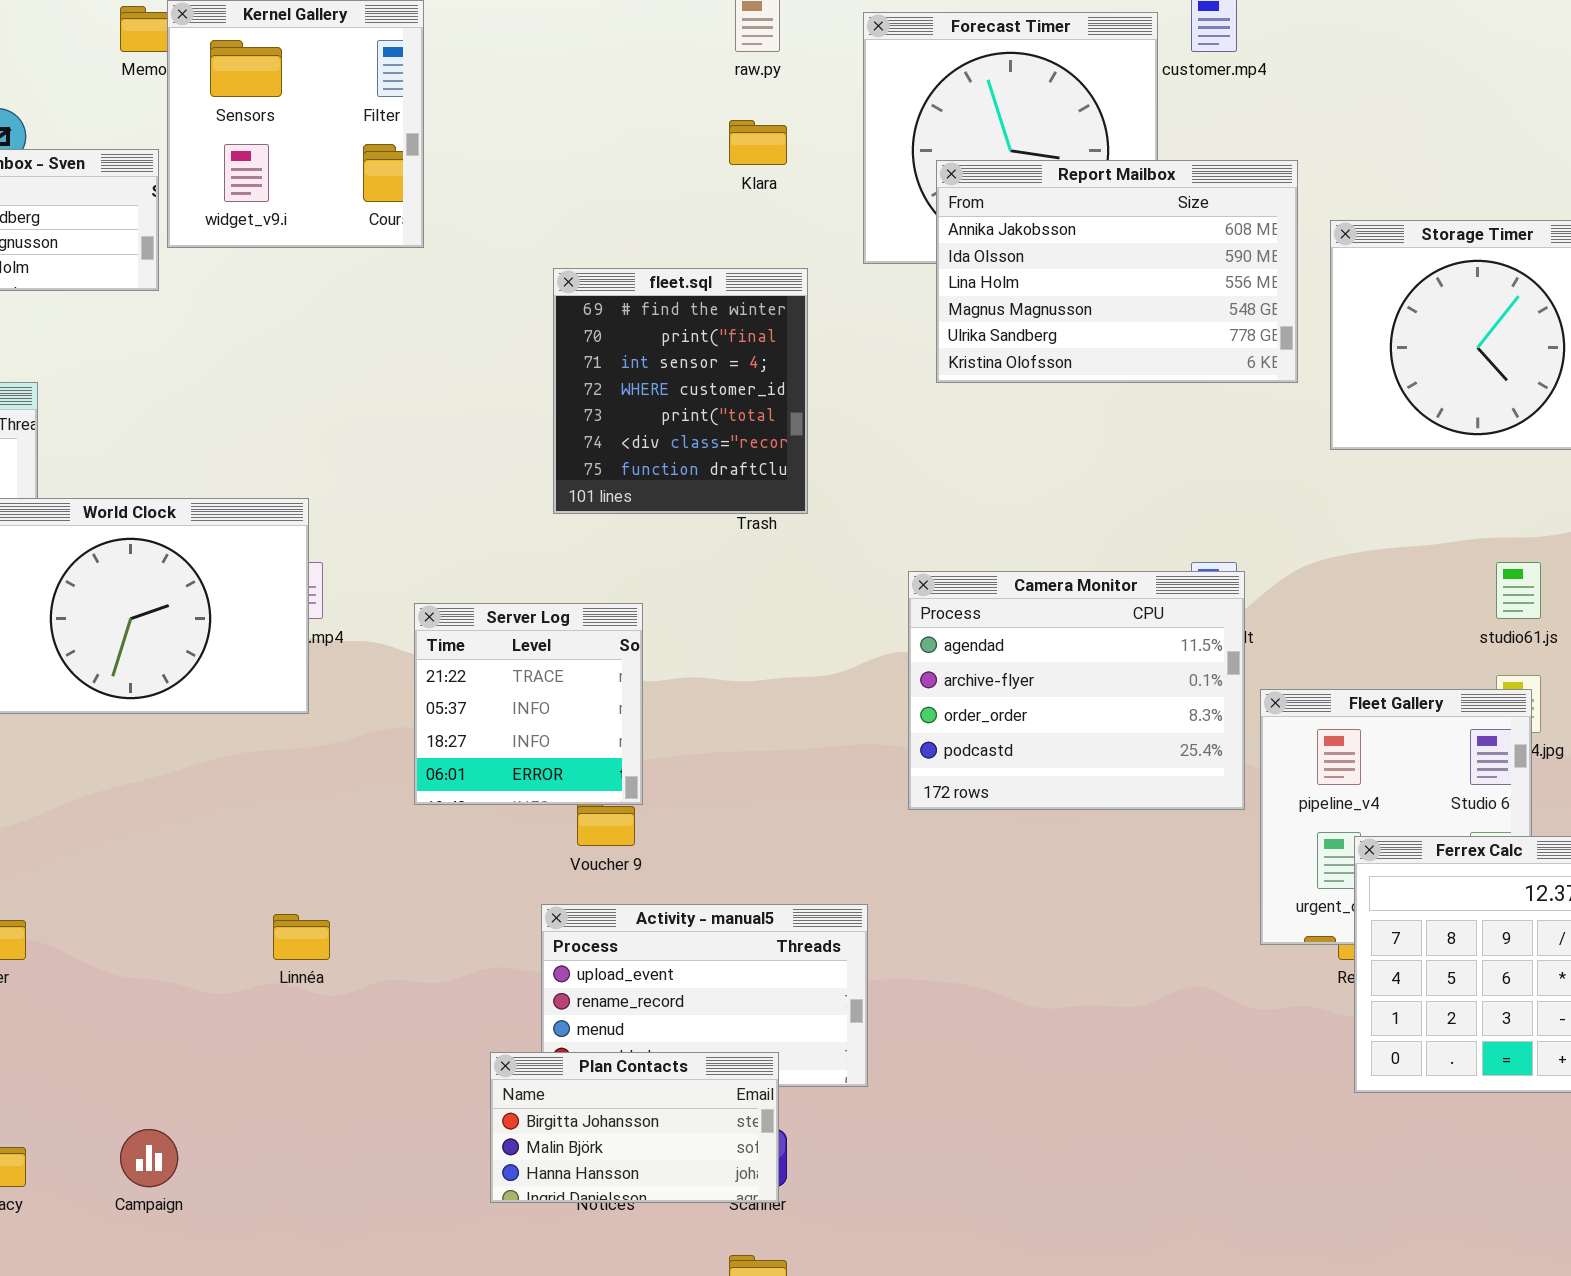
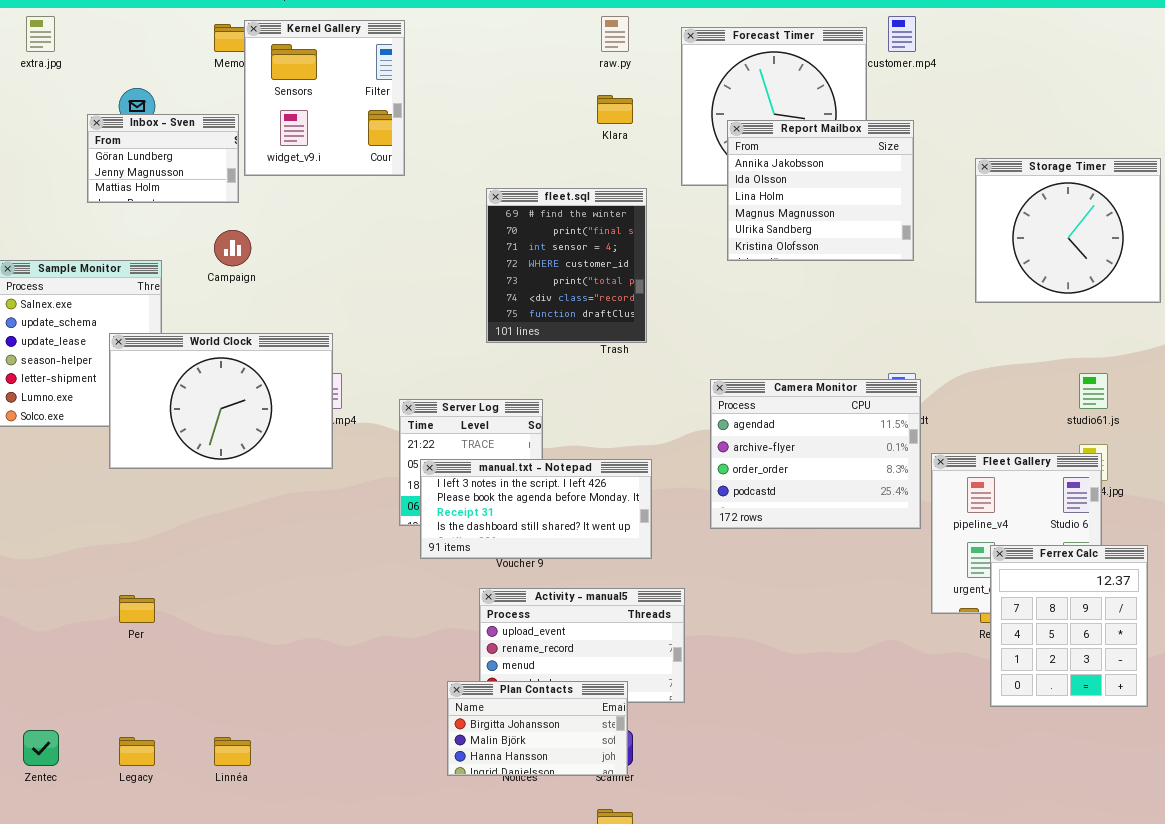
Report Mailbox: [936,160,1298,383] -> [727,120,914,261], resized
manual.txt - Notepad: none -> [420,459,652,559], opened
Linnéa: [273,914,330,960] -> [214,737,251,766], moved
Campaign: [120,1129,178,1187] -> [214,230,251,266], moved

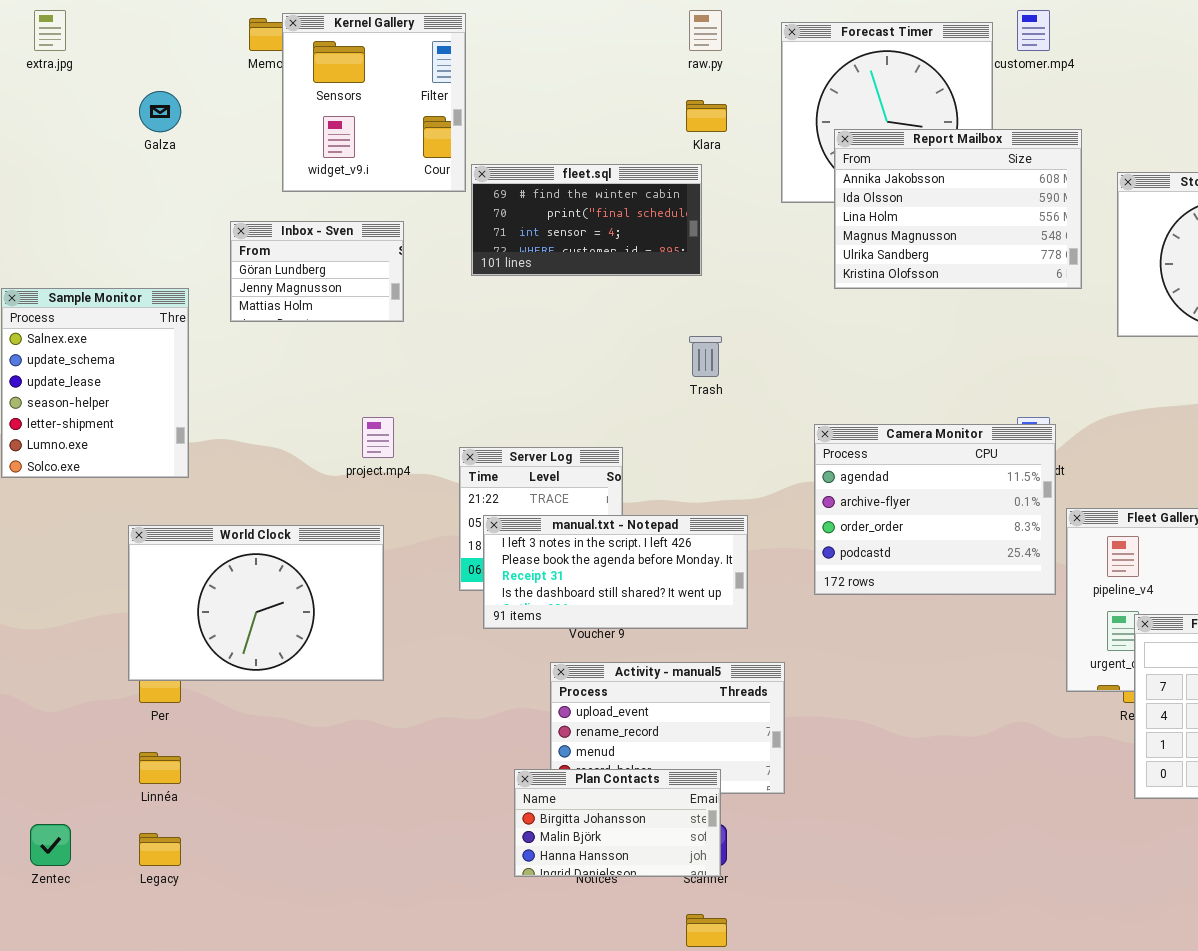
Inbox - Sven: [87,114,239,203] -> [230,221,404,322], moved
Report Mailbox: [727,120,914,261] -> [834,129,1082,289], resized
fleet.sql: [486,188,647,343] -> [471,164,702,276], moved, resized
World Clock: [109,333,333,469] -> [128,525,384,681], moved
Linnéa: [214,737,251,766] -> [139,752,181,784], moved

